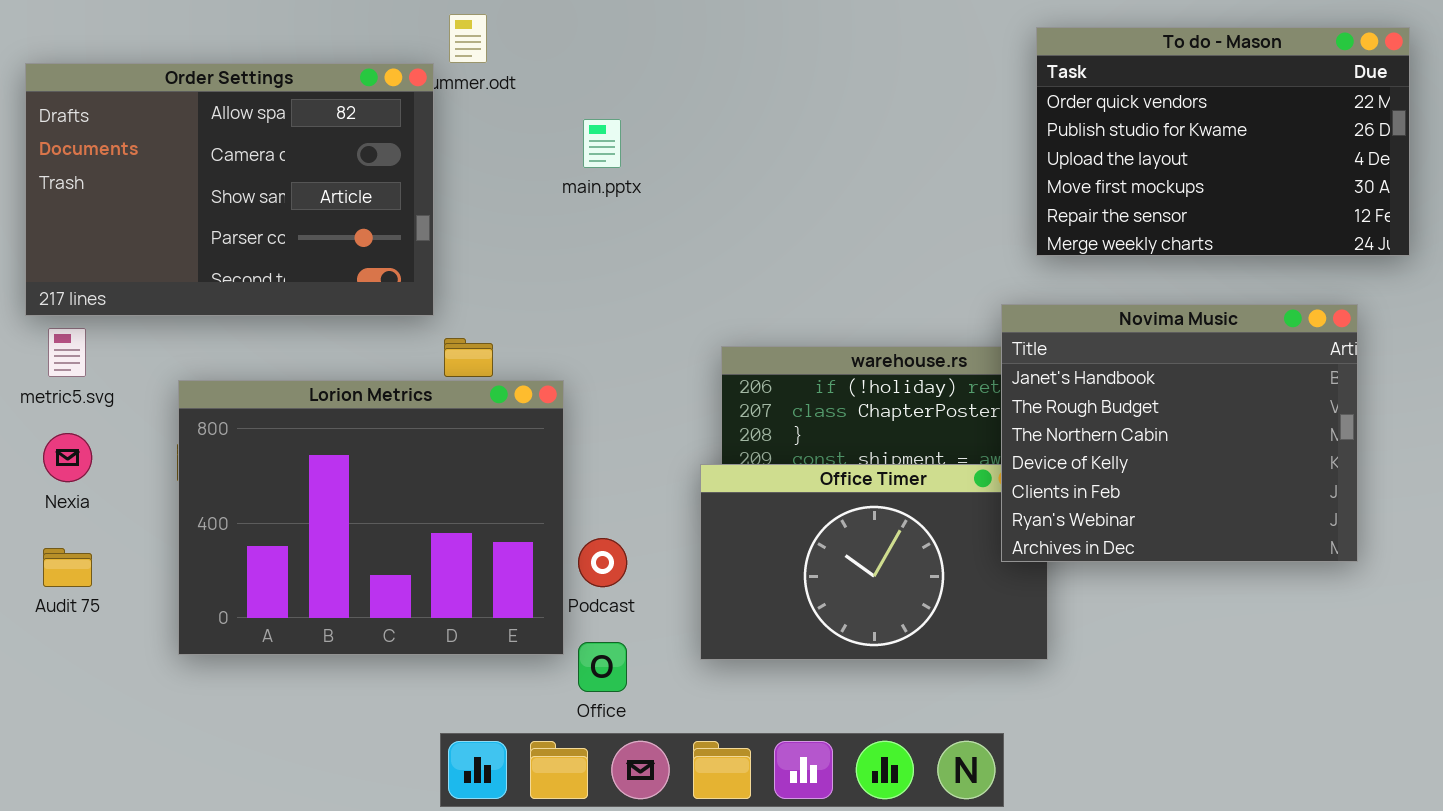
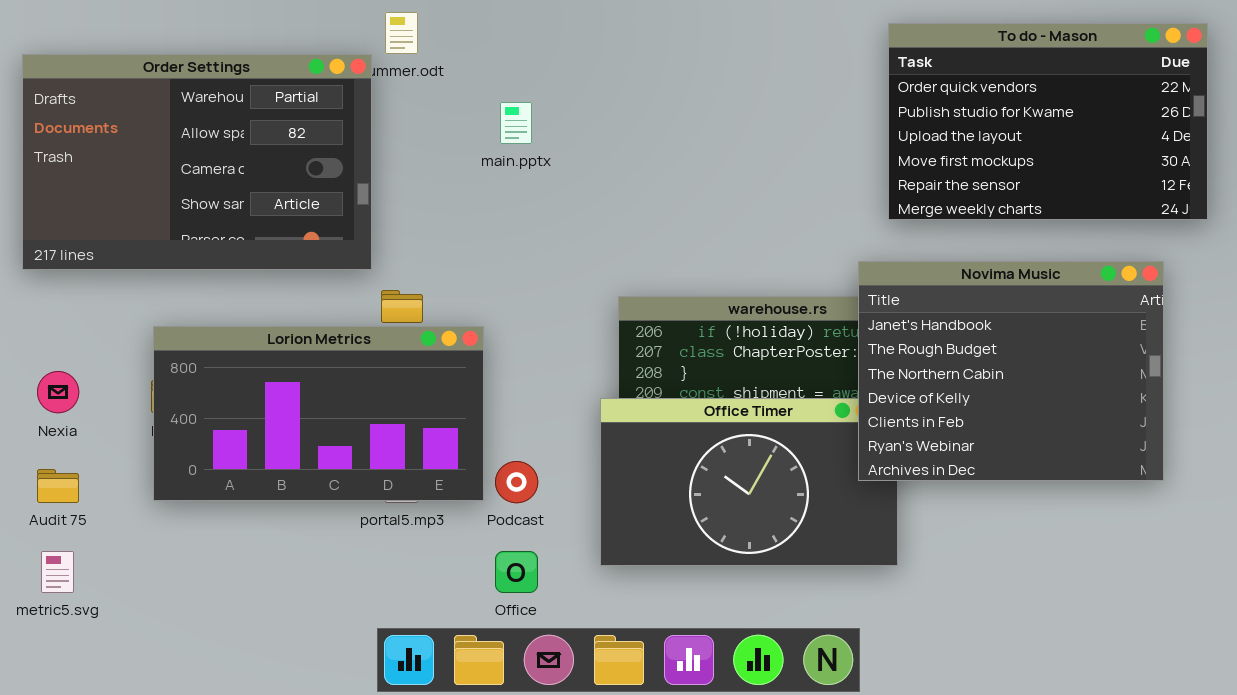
Order Settings: [25,63,434,316] -> [22,54,372,270], scrolled up 1 row
metric5.svg: [48,328,86,377] -> [41,551,74,593], moved
Lorion Metrics: [178,380,564,655] -> [153,326,484,501], resized

